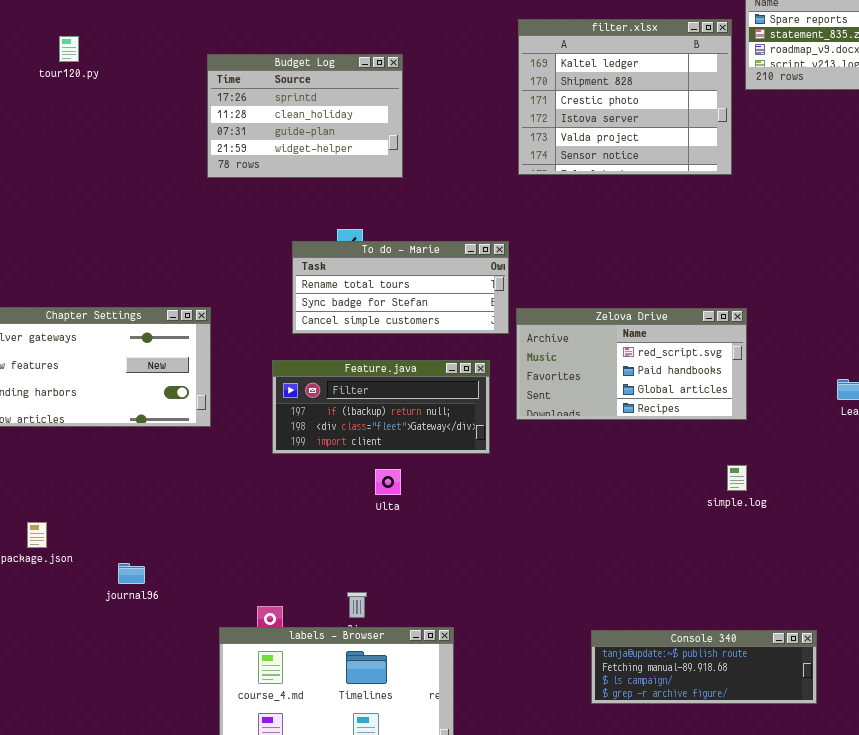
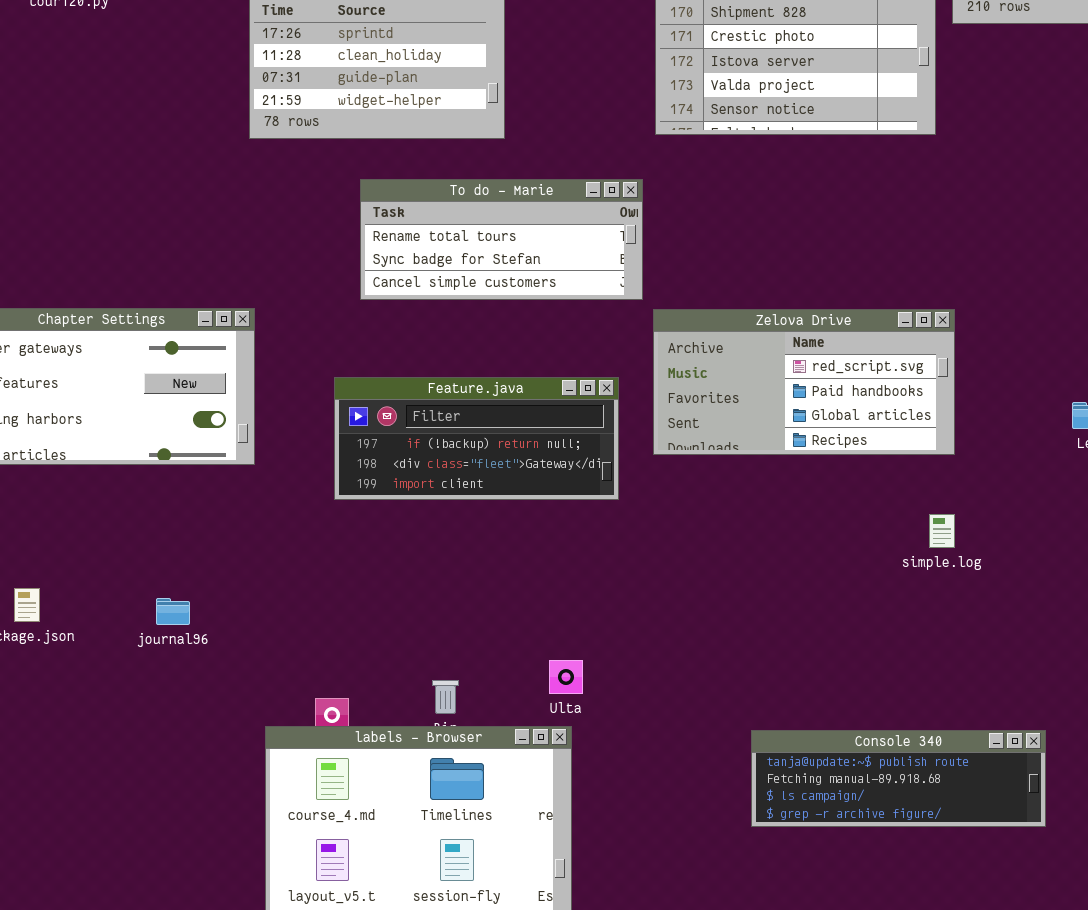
To do - Marie: [292,241,509,334] -> [360,179,643,300], moved
Ulta: [375,469,401,495] -> [549,660,583,694], moved
journal96: [118,563,145,584] -> [156,598,190,625], moved

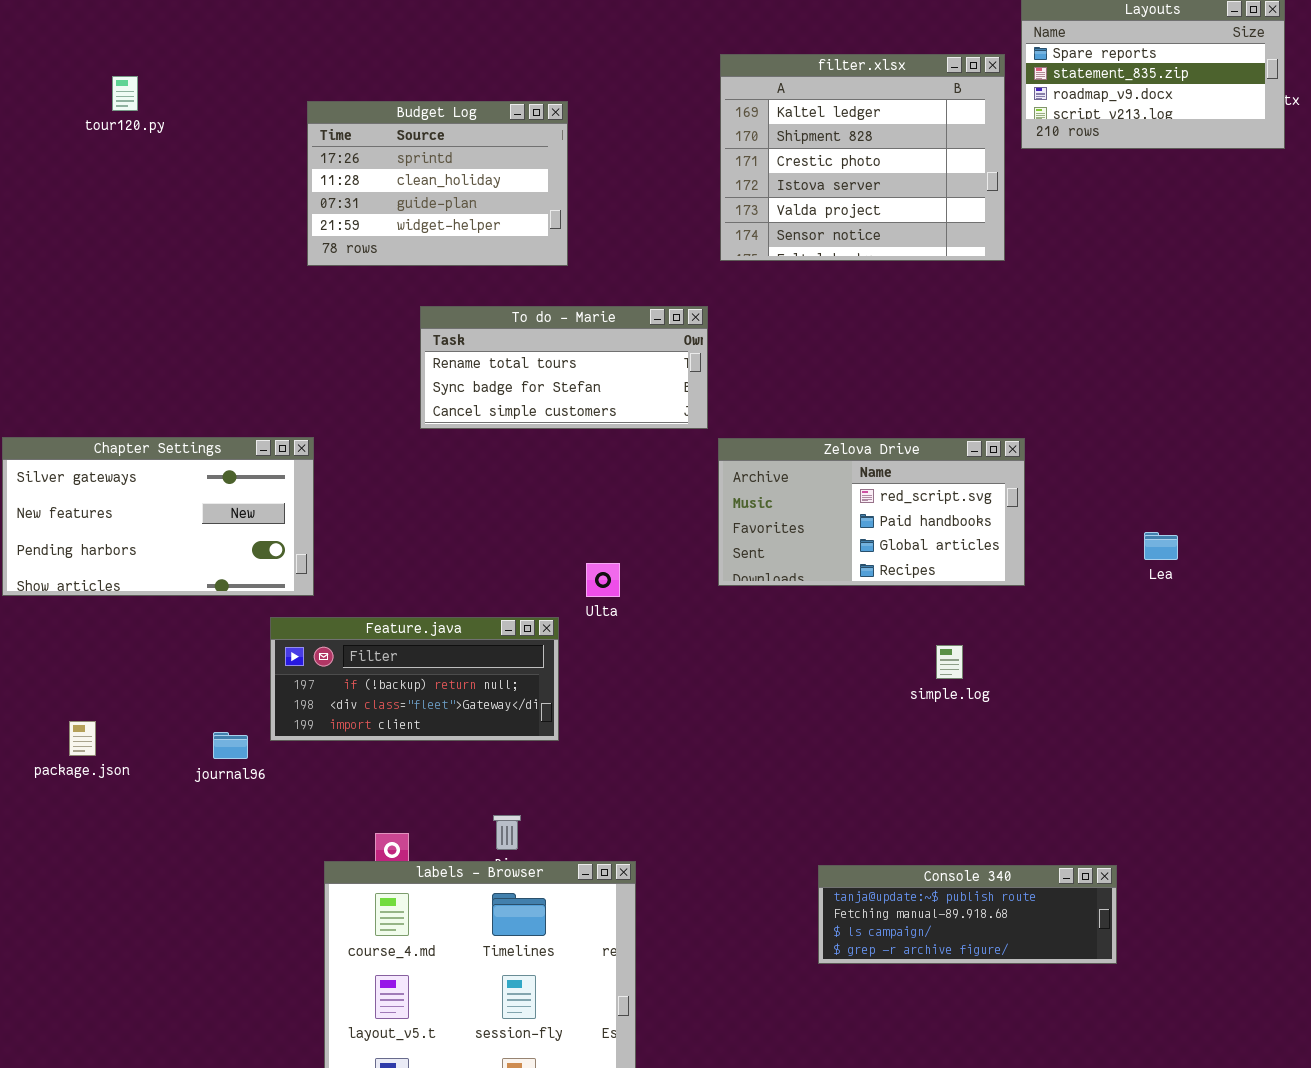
Feature.java: [334,377,619,500] -> [270,617,559,741], moved
simple.log: [929,514,955,548] -> [936,645,963,679], moved
Ulta: [549,660,583,694] -> [586,563,620,597], moved

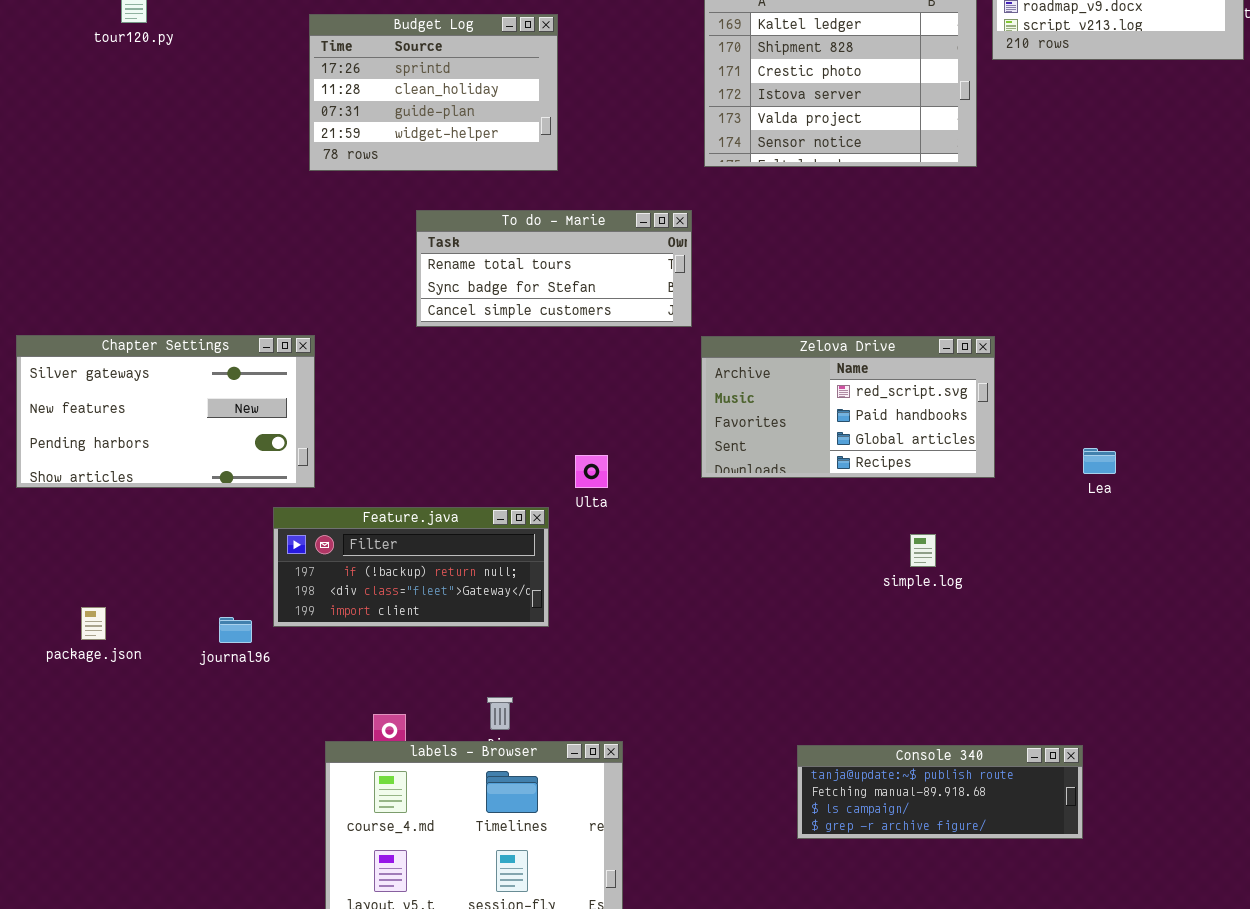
Lea: [1144,532,1178,560] -> [1083,448,1116,474], moved

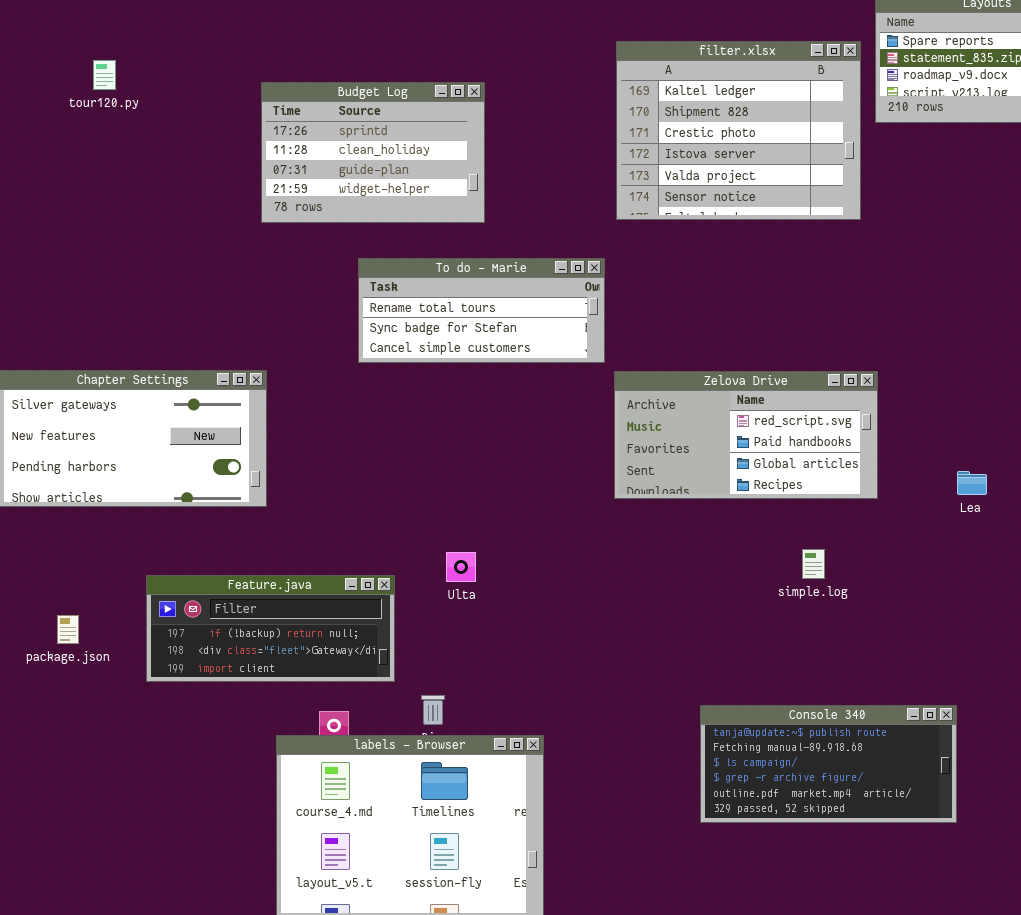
Ulta: [575,455,608,488] -> [446,552,476,582], moved
Feature.java: [273,507,549,627] -> [146,575,395,682], moved
Console 340: [797,745,1083,839] -> [700,705,957,823], resized

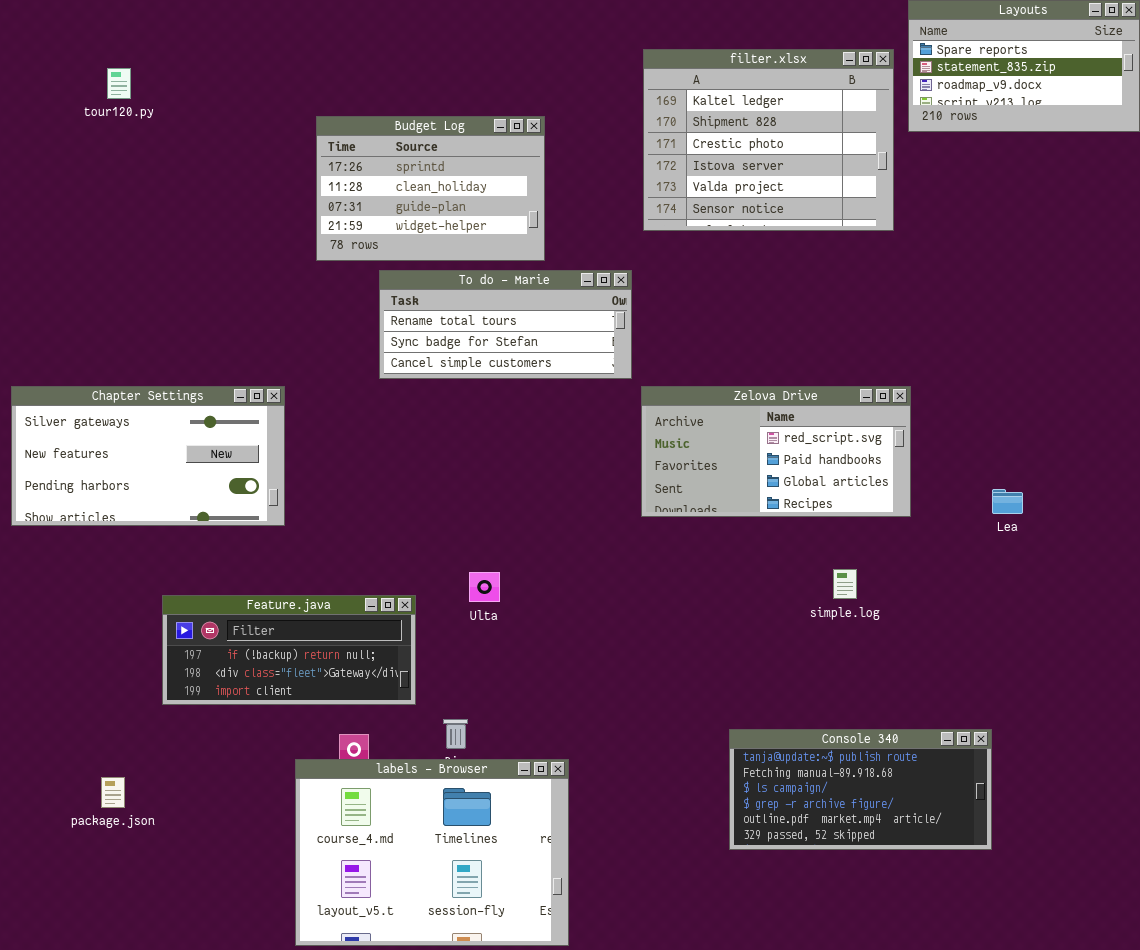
Budget Log: [261,82,485,223] -> [316,116,545,261], moved
package.json: [57,615,79,644] -> [101,777,125,808], moved

